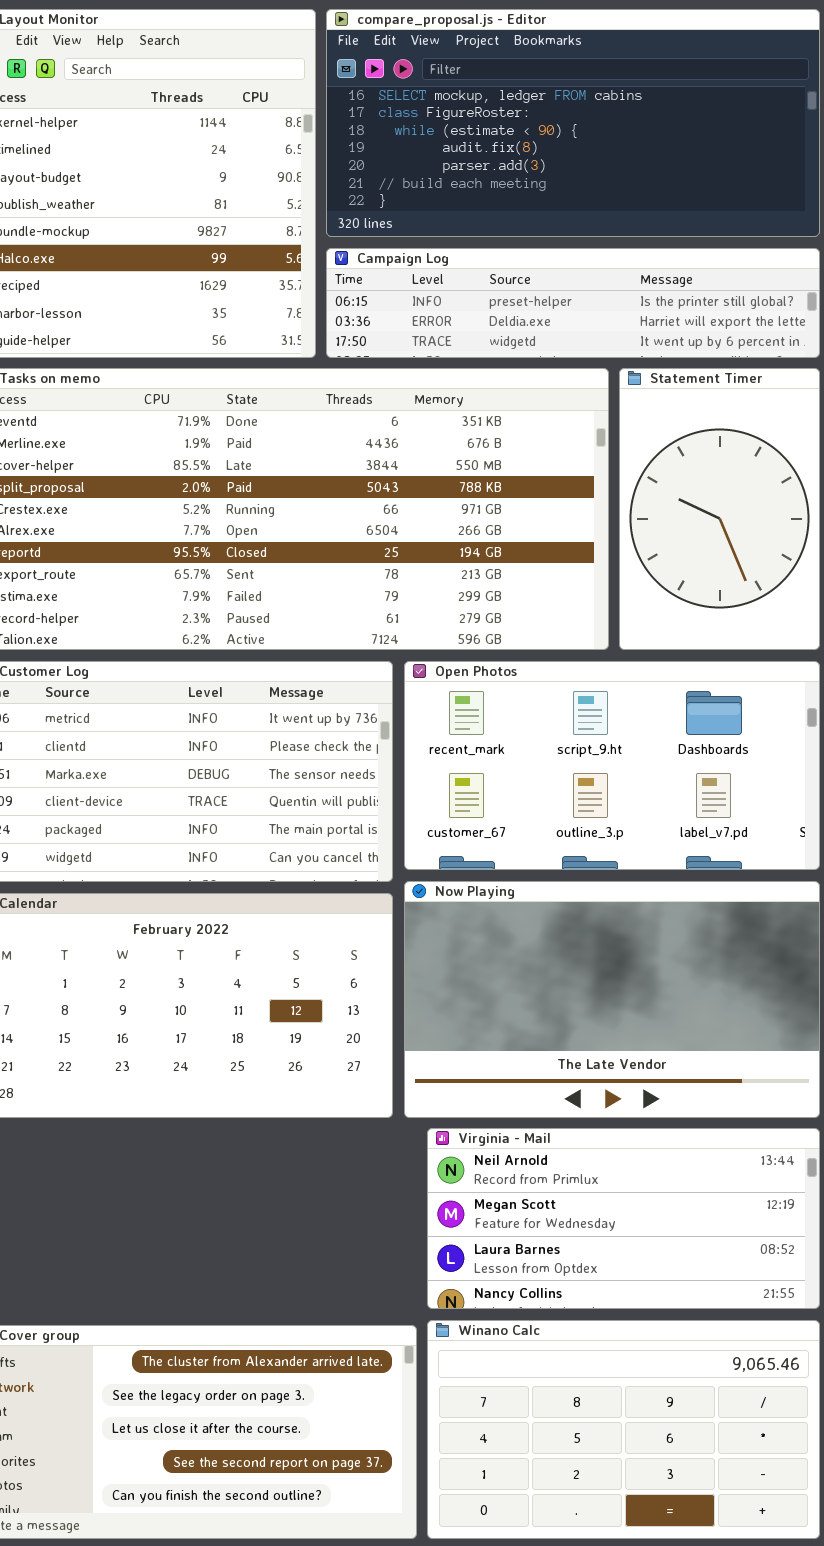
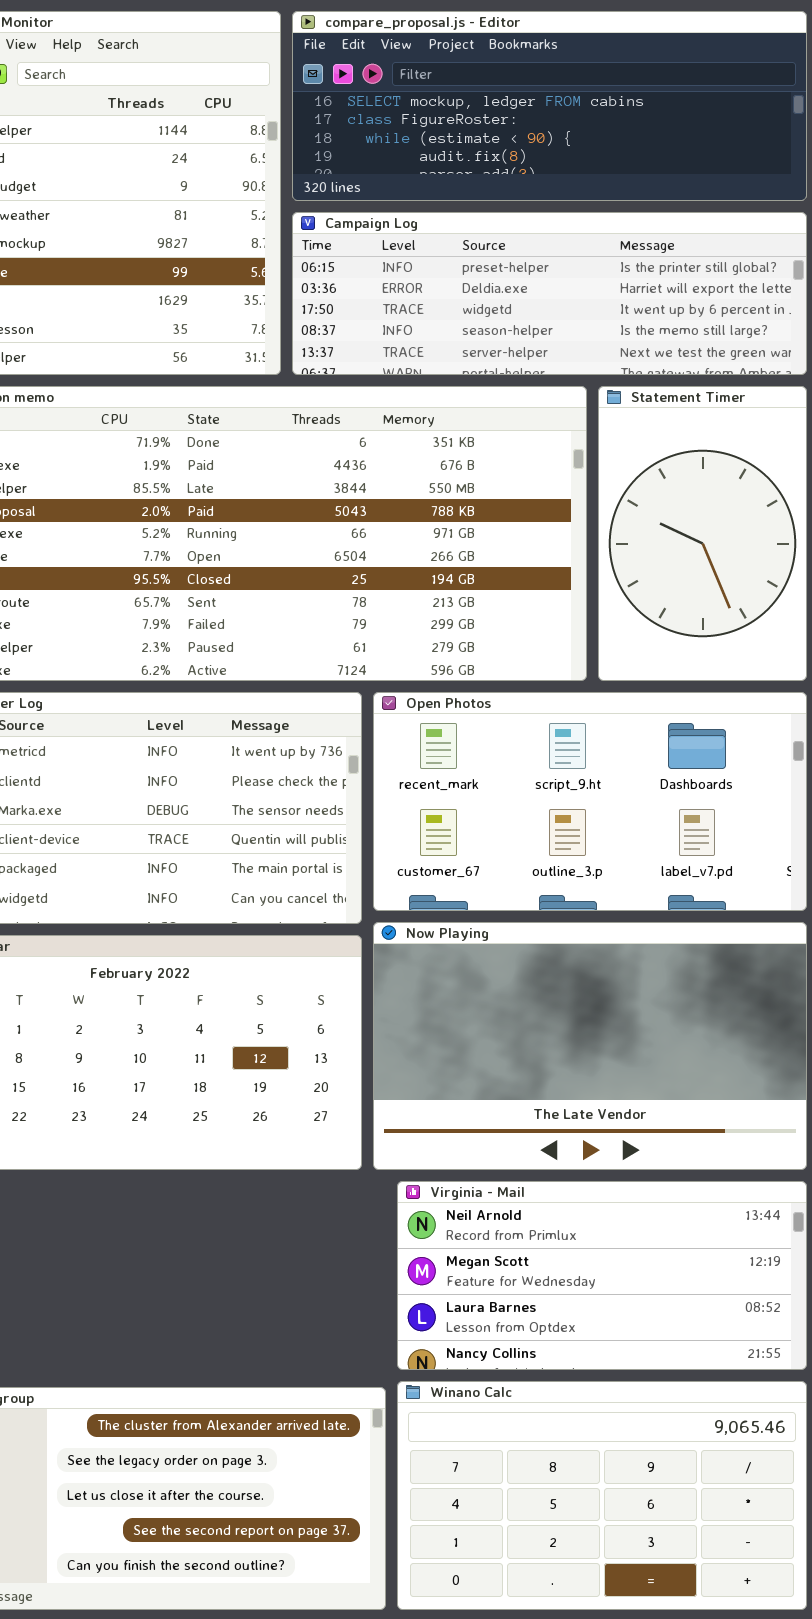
compare_proposal.js - Editor: [326,9,820,237] -> [292,11,807,201], resized
Campaign Log: [326,248,820,358] -> [292,212,807,375], resized

